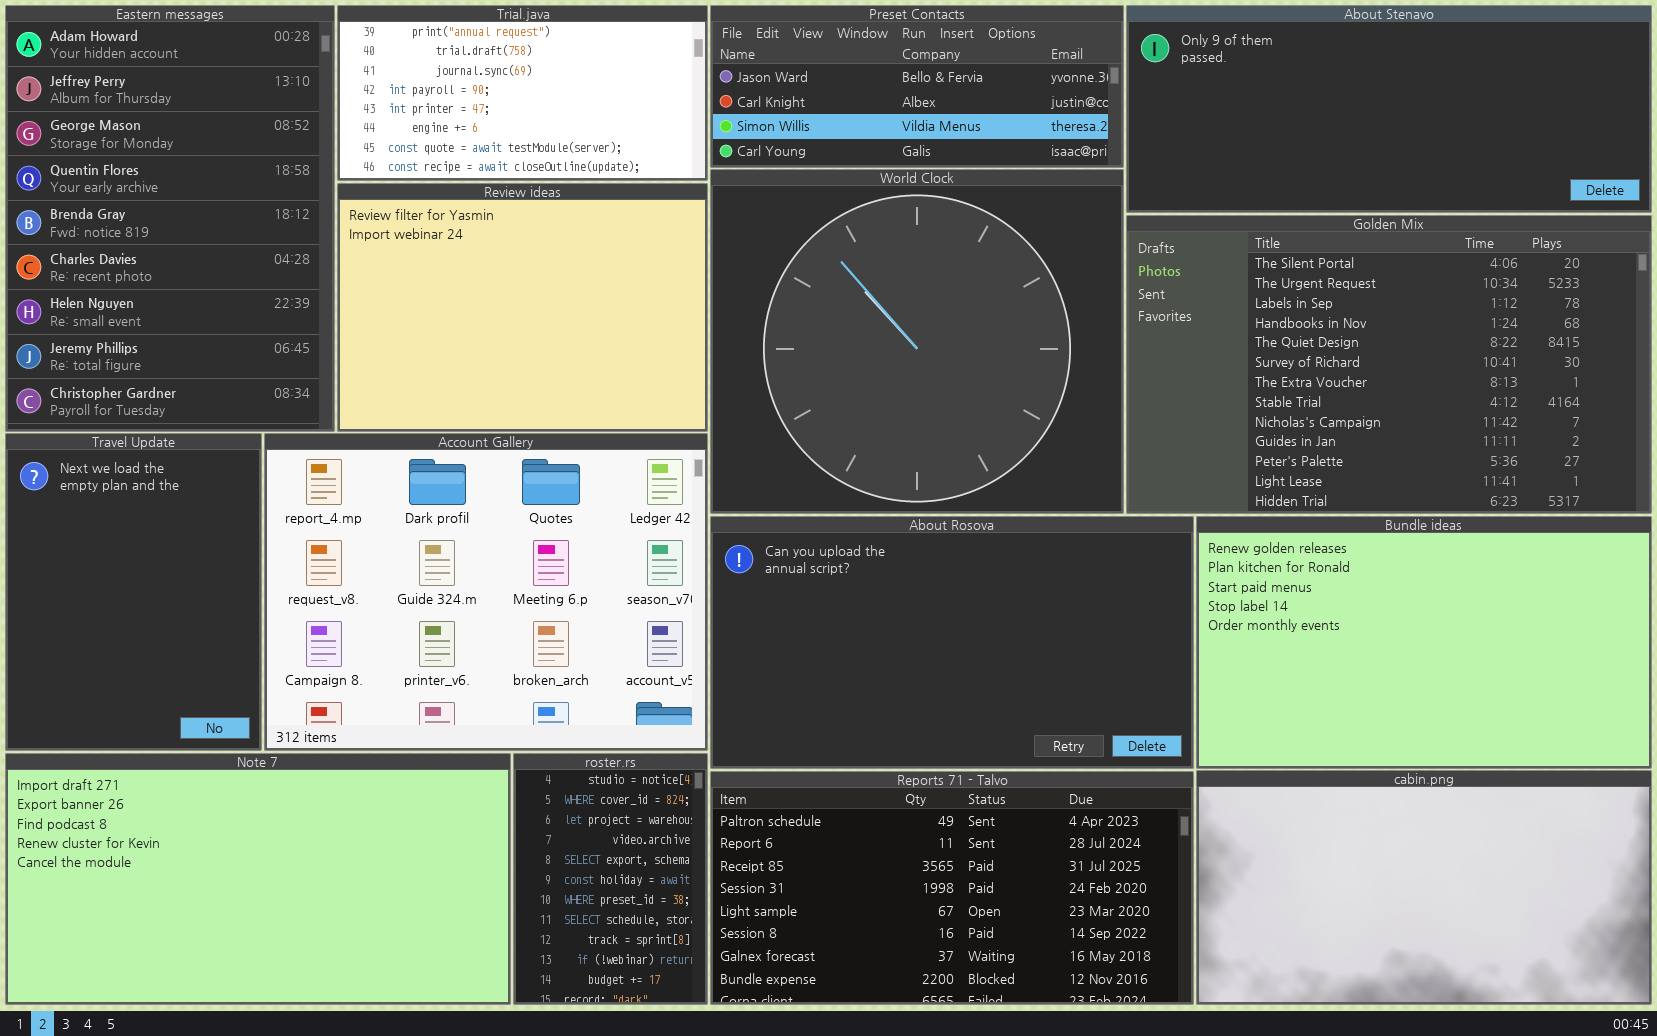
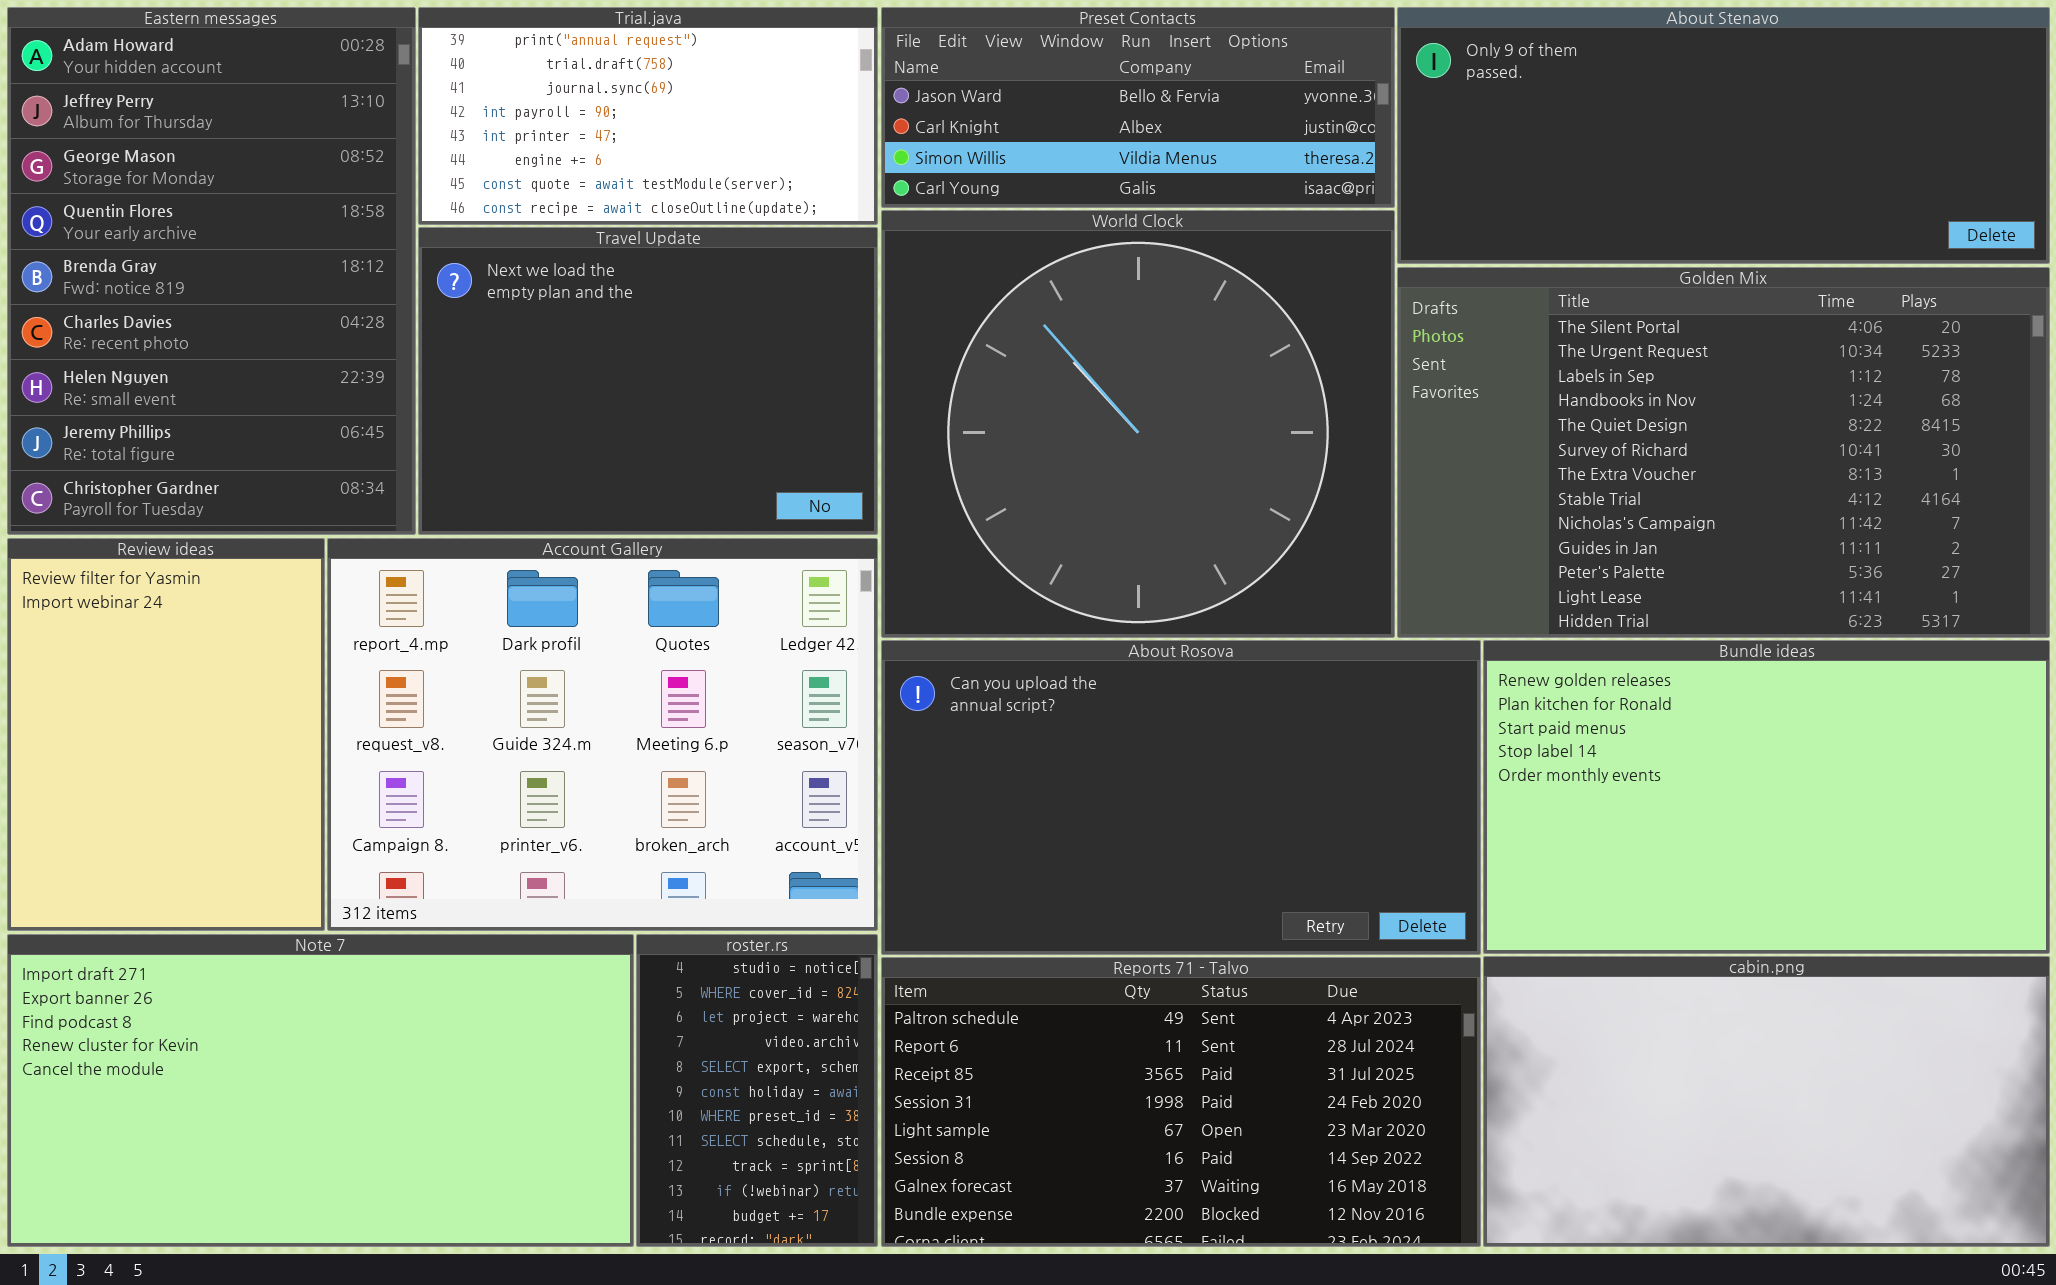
Review ideas: [337,183,708,432] -> [7,538,325,931], moved, resized
Travel Update: [5,433,262,751] -> [418,227,878,535], moved, resized

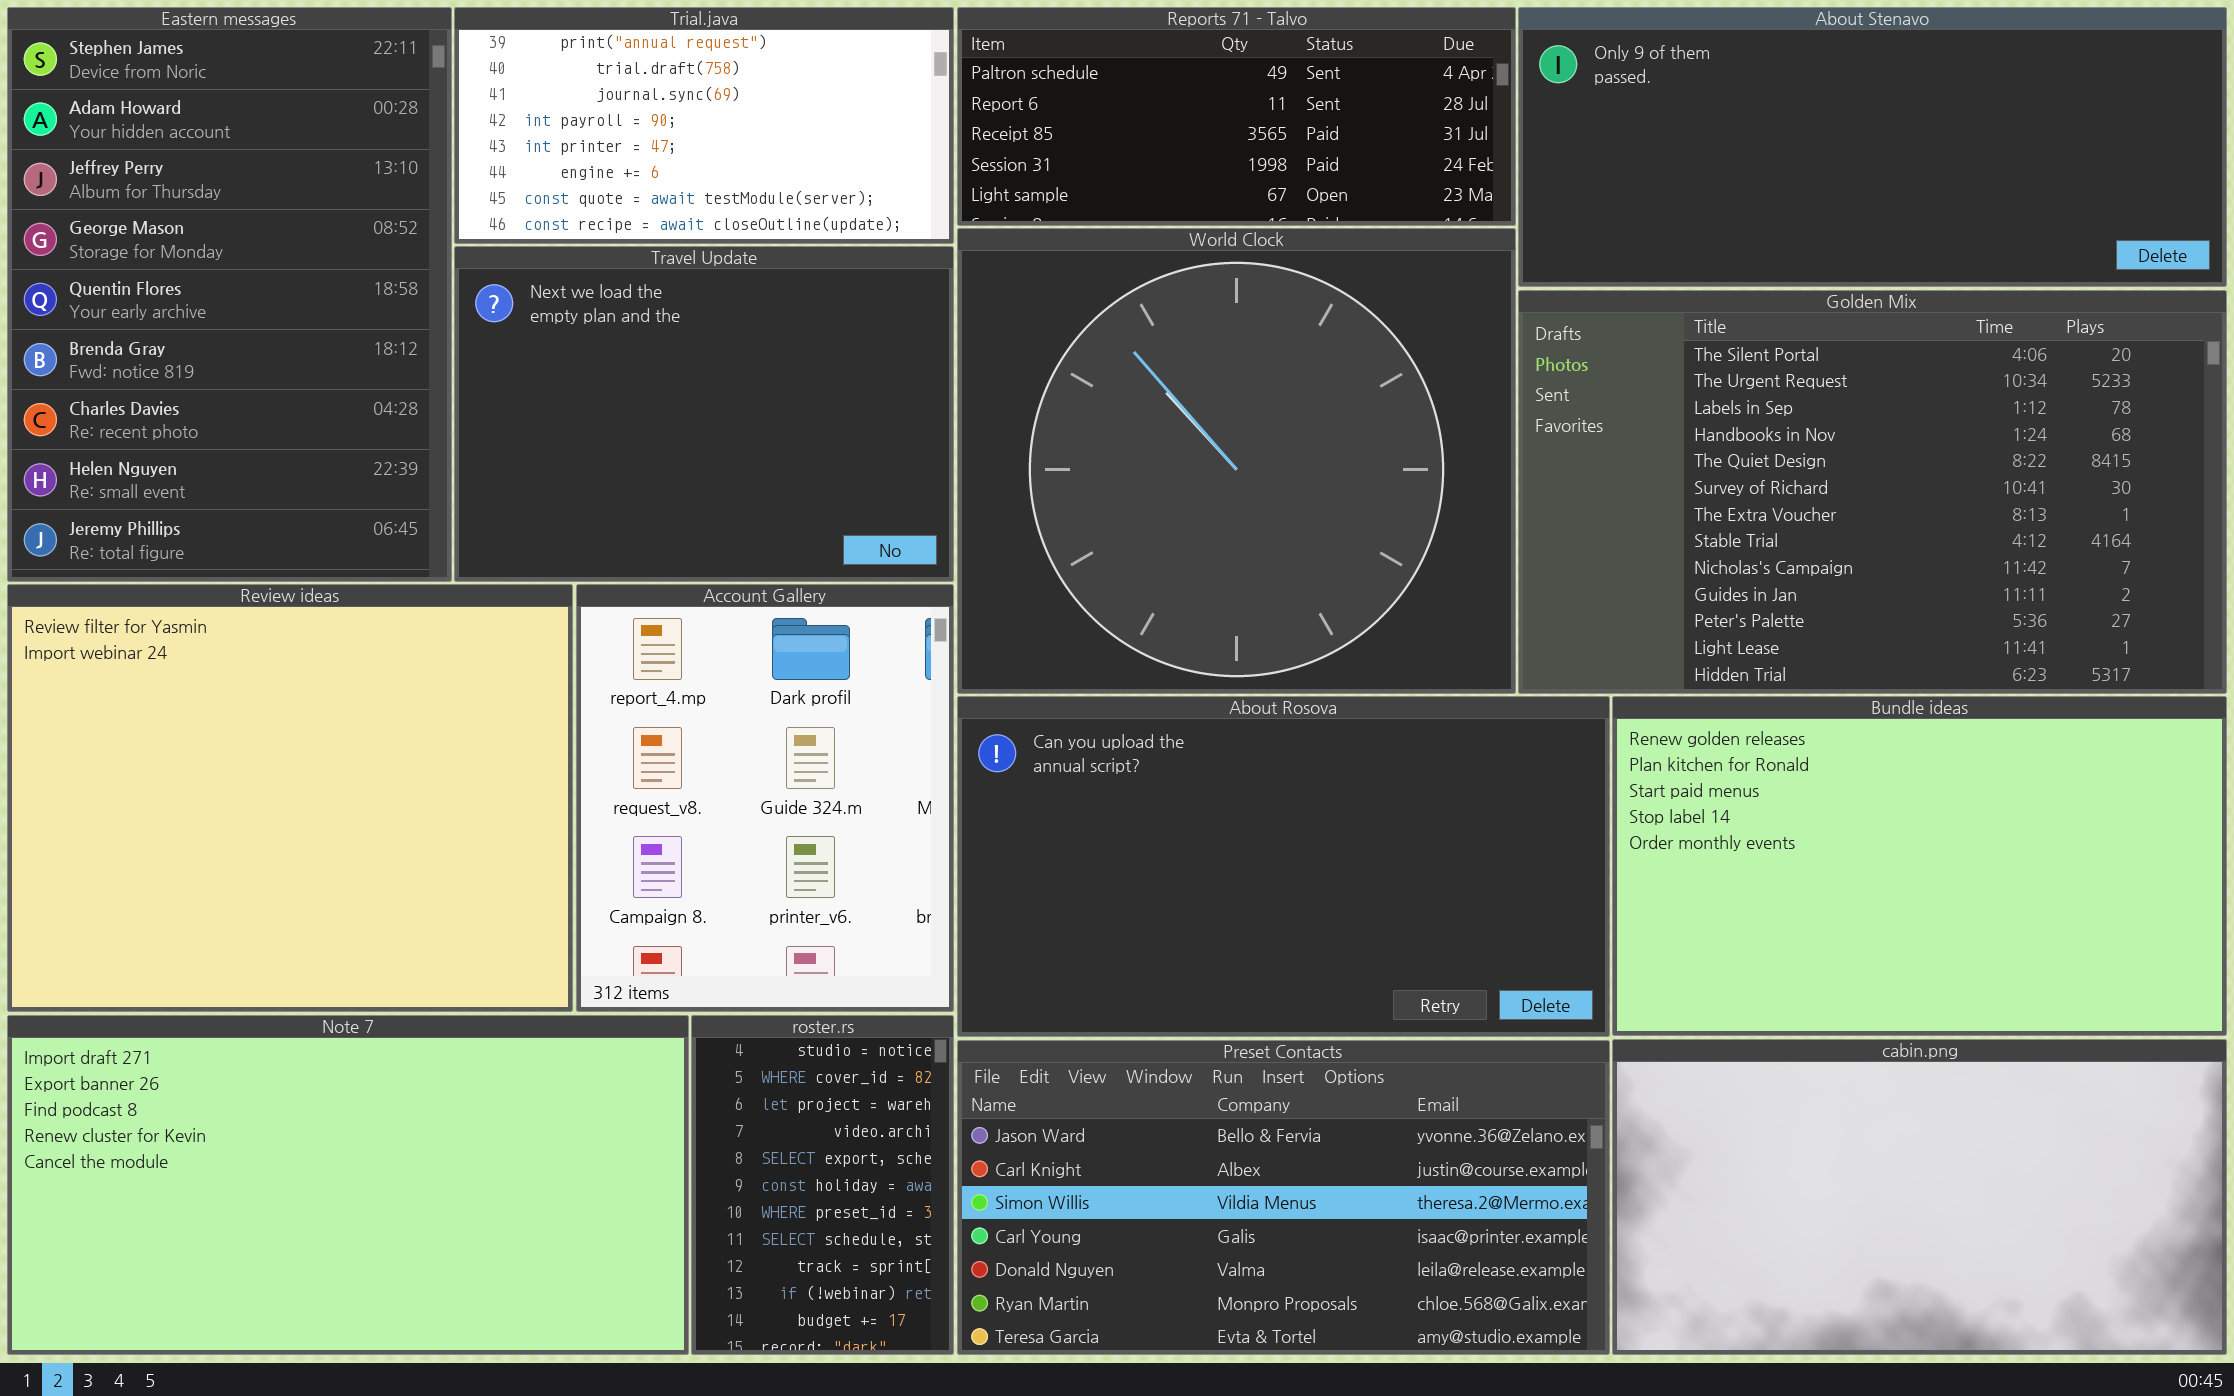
Eastern messages: [7,7,416,535] -> [7,7,452,582], scrolled up 1 row
Preset Contacts: [881,7,1395,208] -> [957,1040,1610,1355], moved, resized
Review ideas: [7,538,325,931] -> [7,584,573,1012], resized
Account Gallery: [327,538,878,931] -> [576,584,954,1012], resized
Reports 71 - Talvo: [881,957,1481,1247] -> [957,7,1516,226], moved, resized

